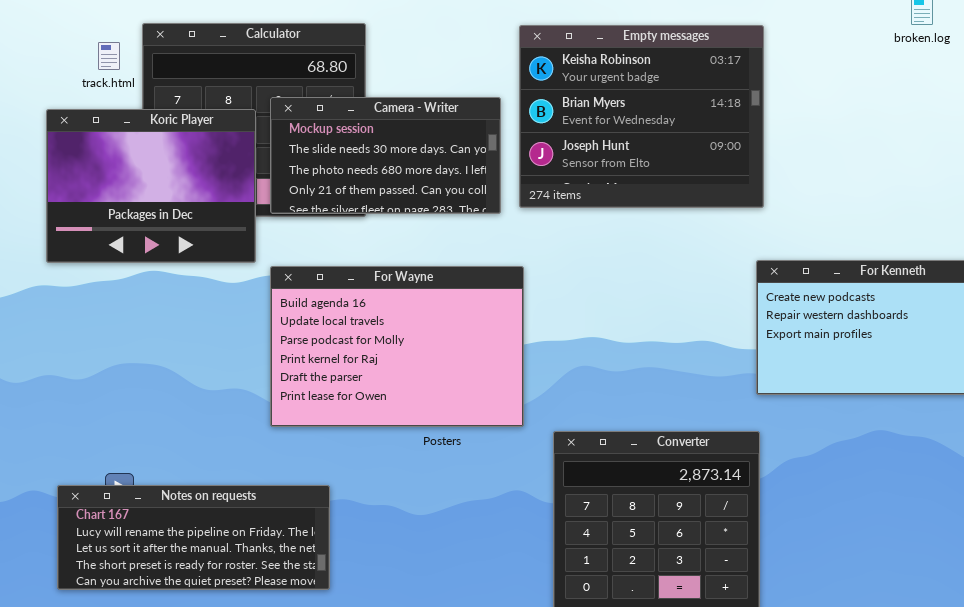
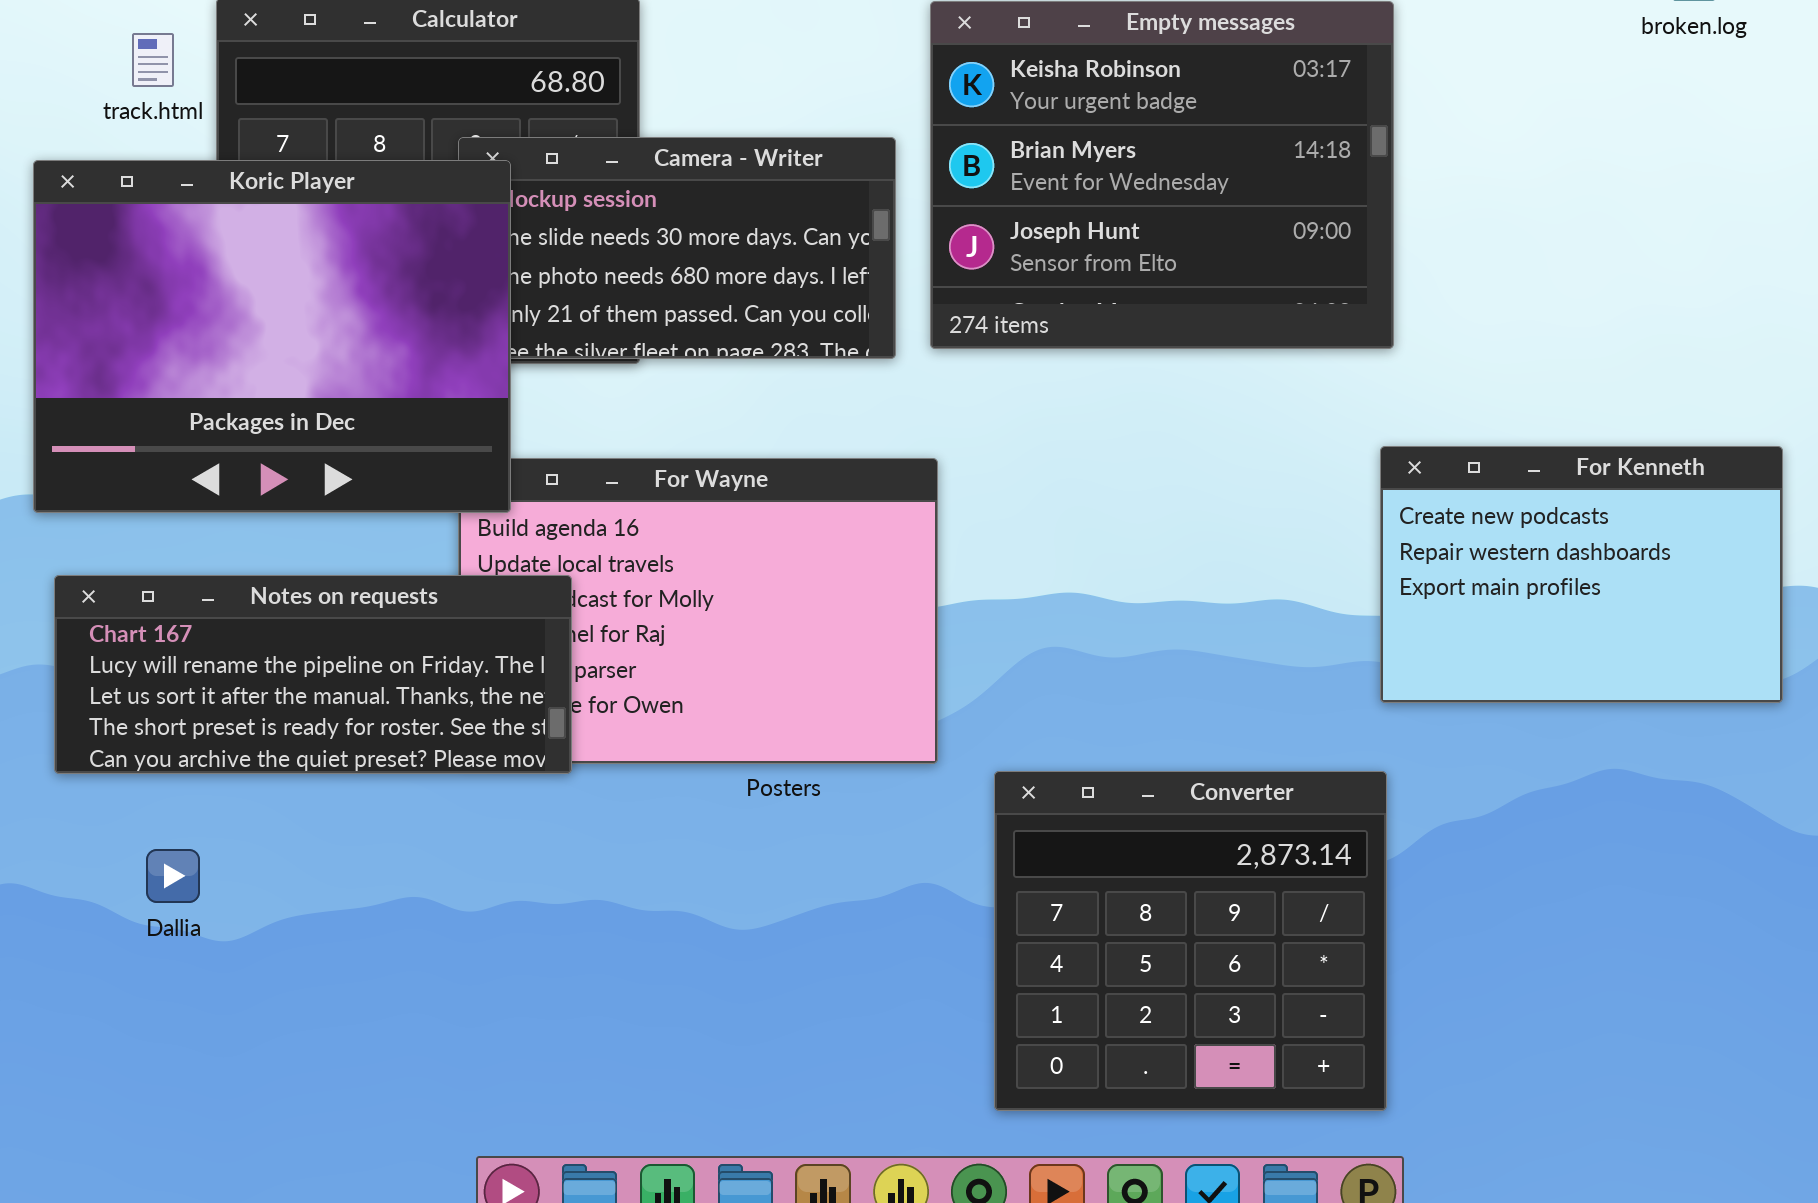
Koric Player: [46,109,256,263] -> [33,160,511,513], resized
Notes on requests: [57,485,330,590] -> [54,575,572,774], moved

